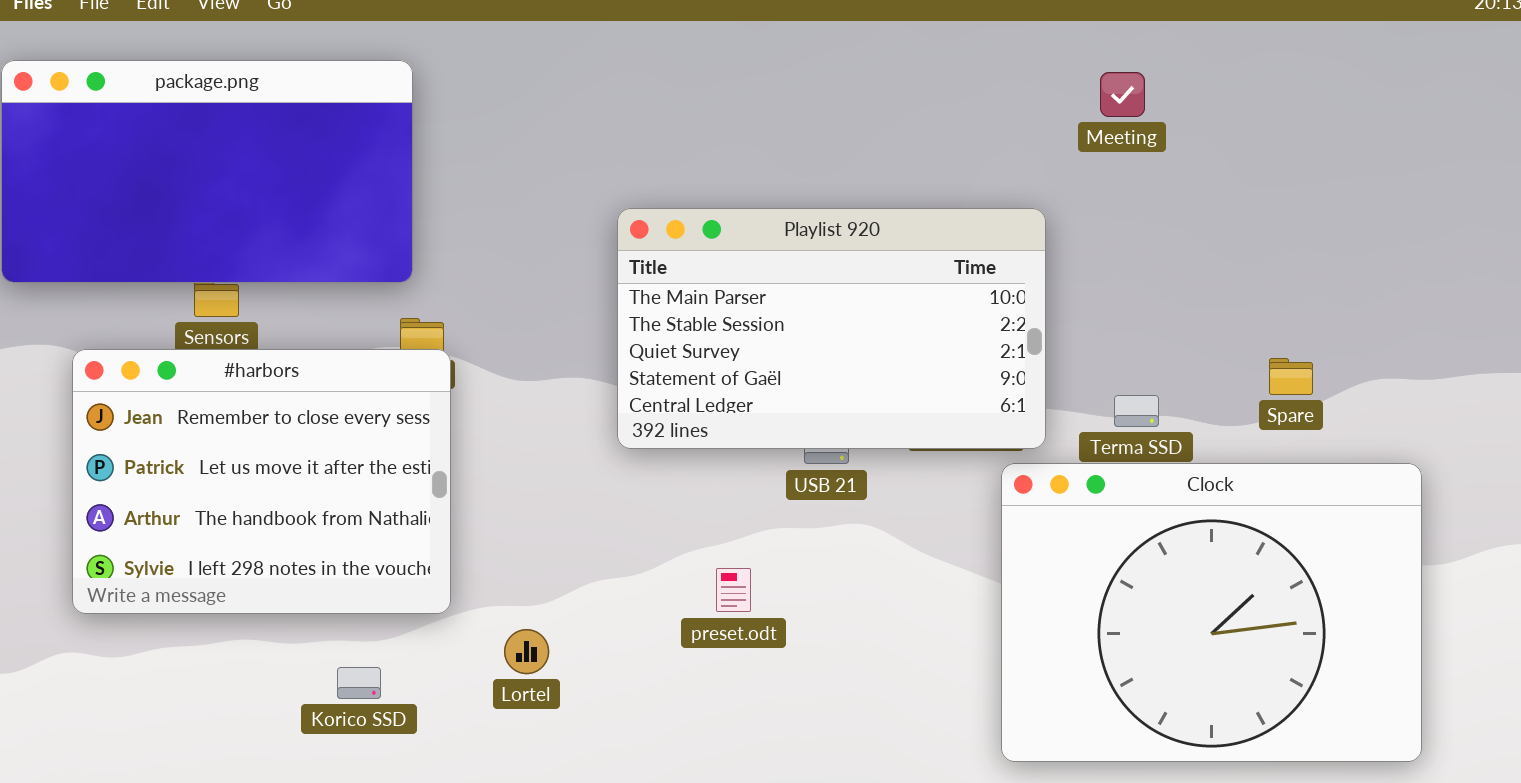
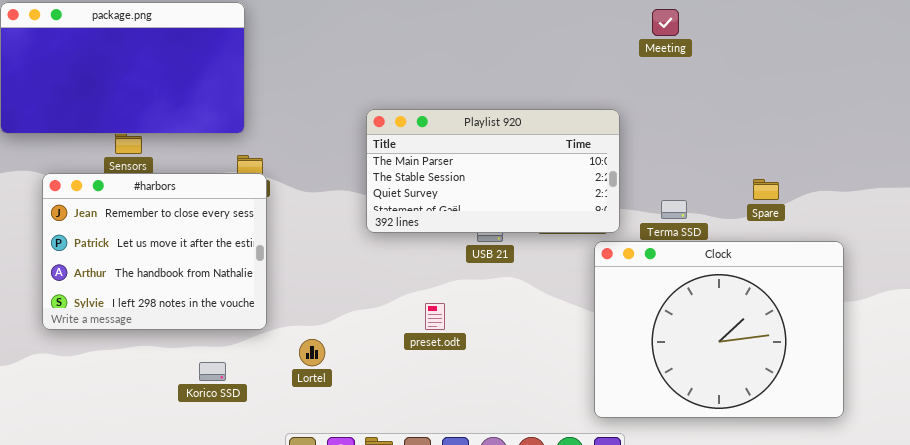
Playlist 920: [617,208,1046,449] -> [366,109,620,233], resized

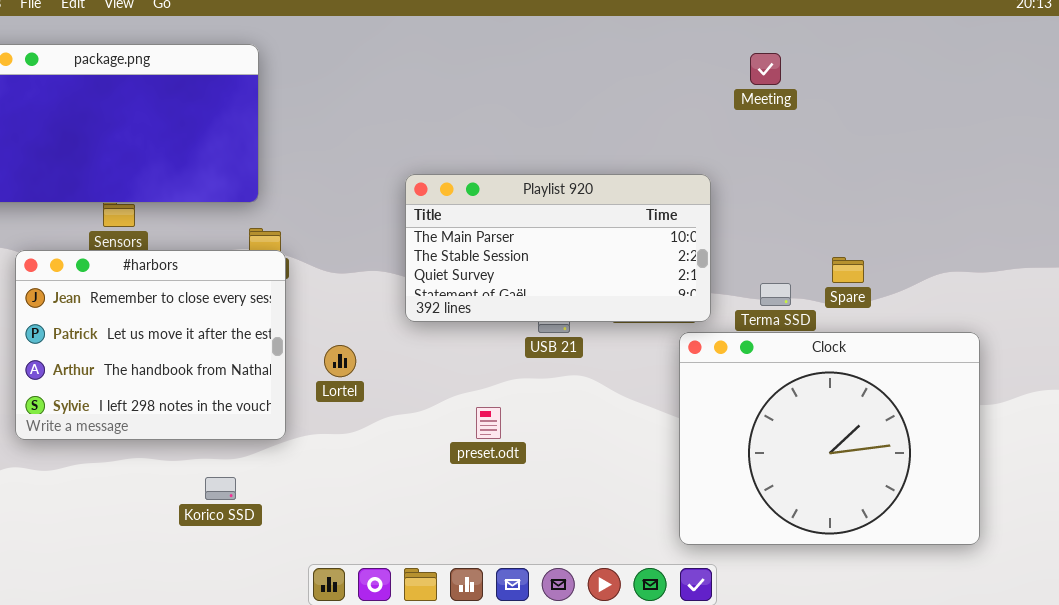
Spare: [753,179,779,200] -> [832,257,864,283], moved
Lortel: [299,339,325,366] -> [324,345,356,377], moved

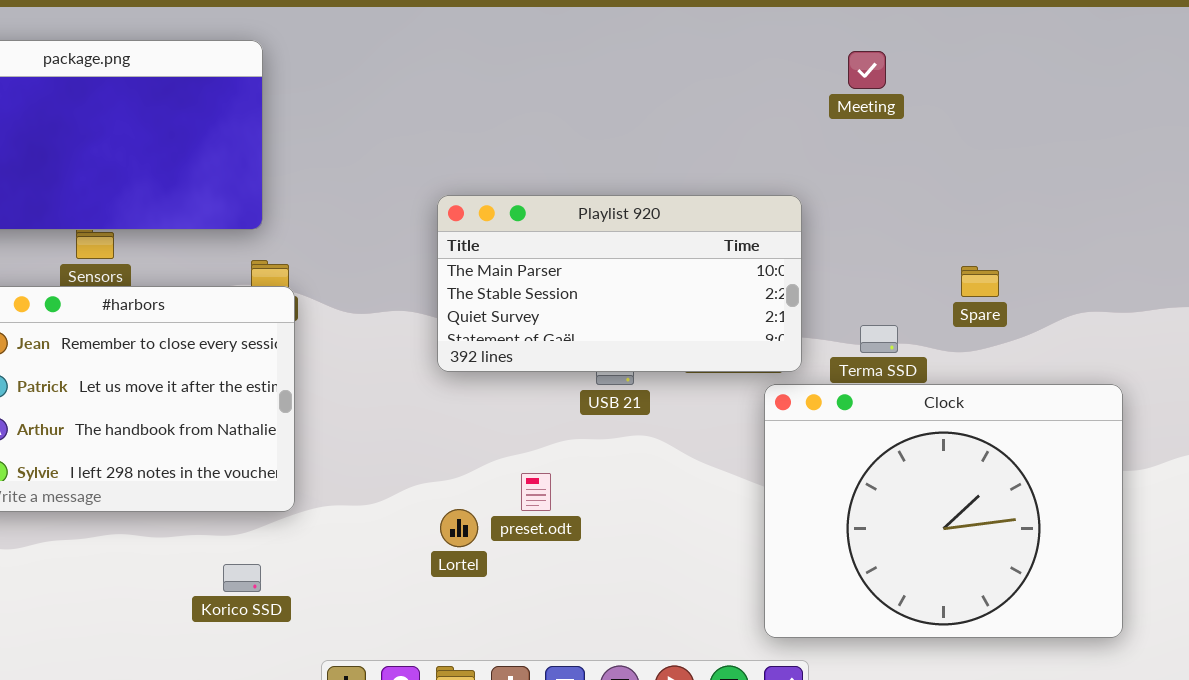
Spare: [832,257,864,283] -> [961,266,999,297], moved
Lortel: [324,345,356,377] -> [440,509,478,547], moved
Korico SSD: [205,477,236,500] -> [223,564,261,592], moved

